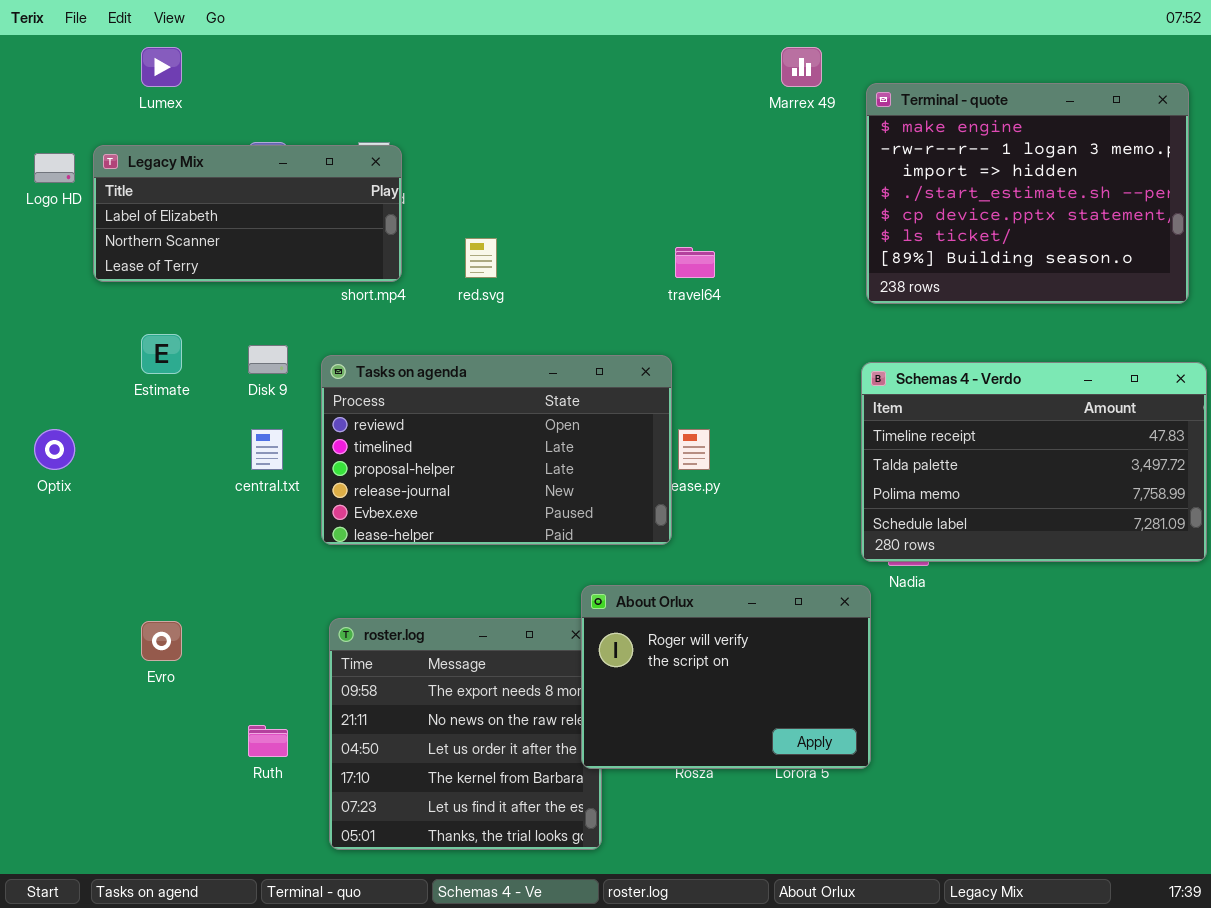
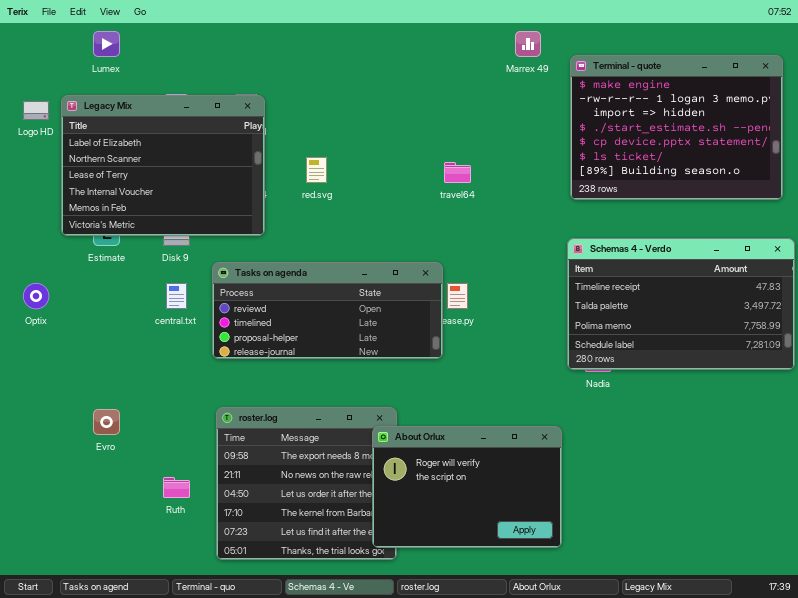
Legacy Mix: [93,145,402,282] -> [61,95,265,236], resized
Tasks on agenda: [321,355,672,545] -> [212,262,443,359], resized
About Orlux: [581,585,871,769] -> [372,426,562,548], moved

